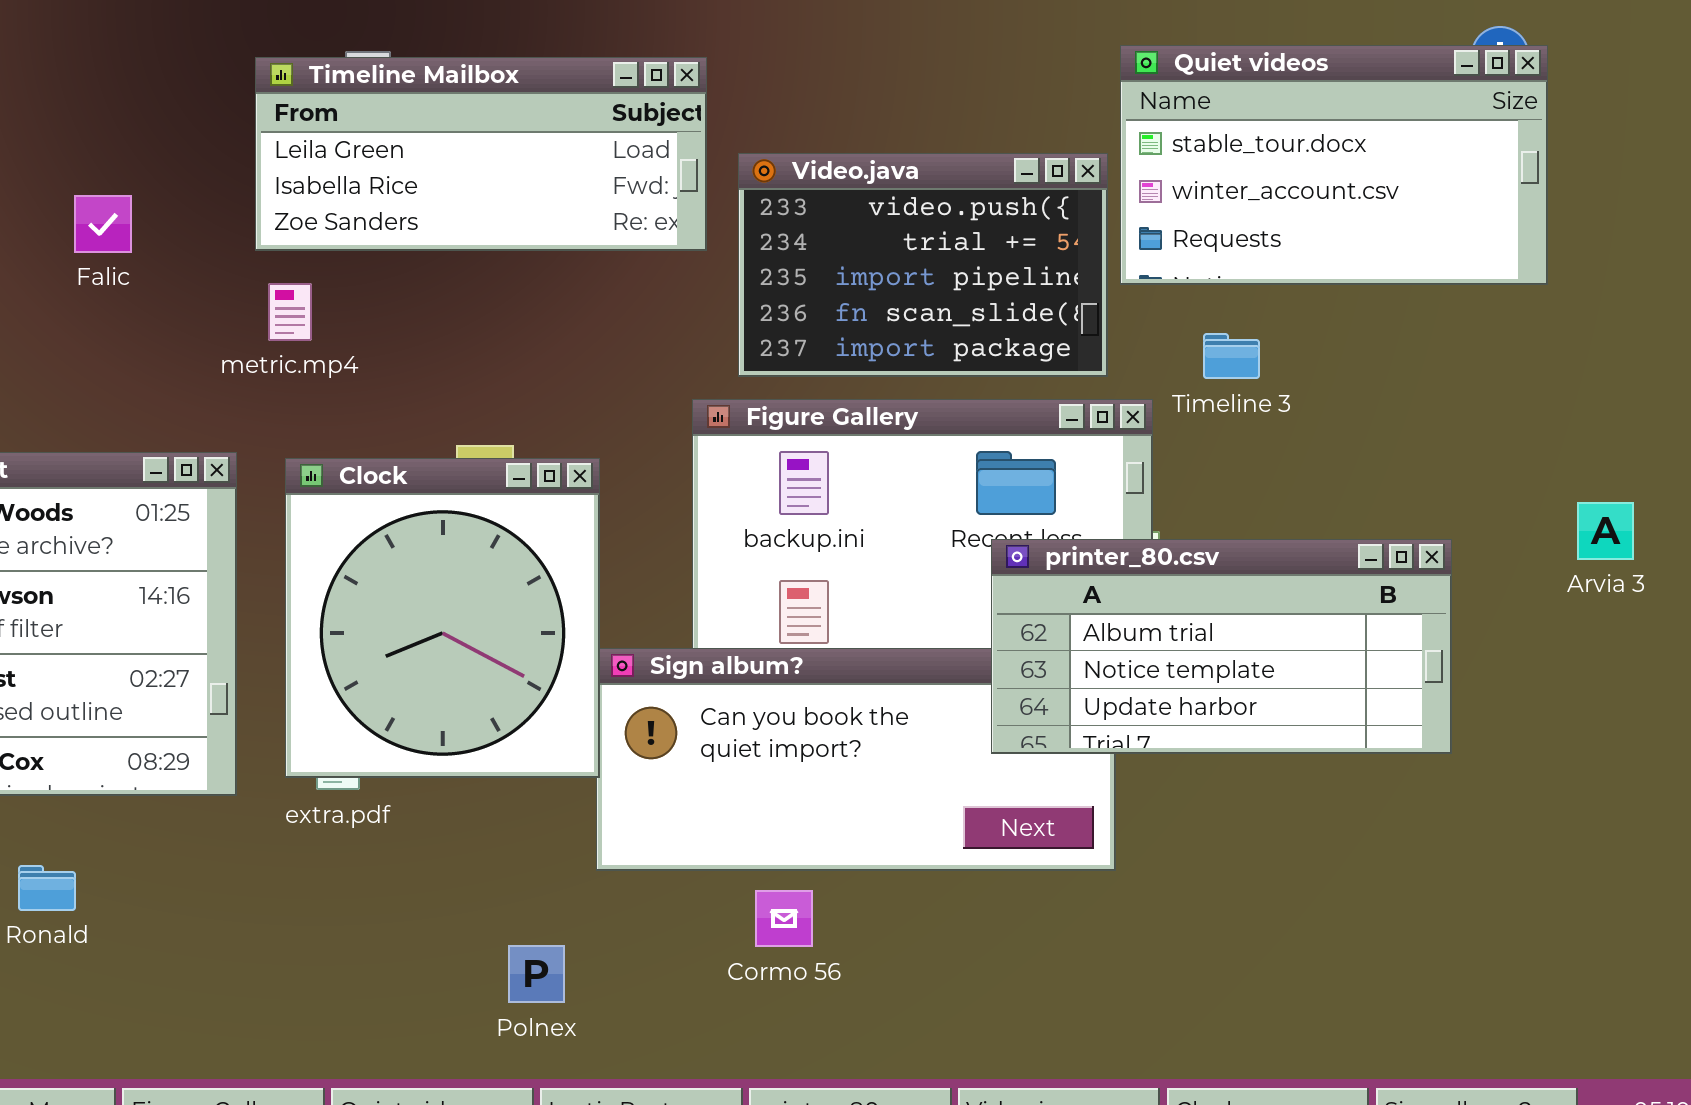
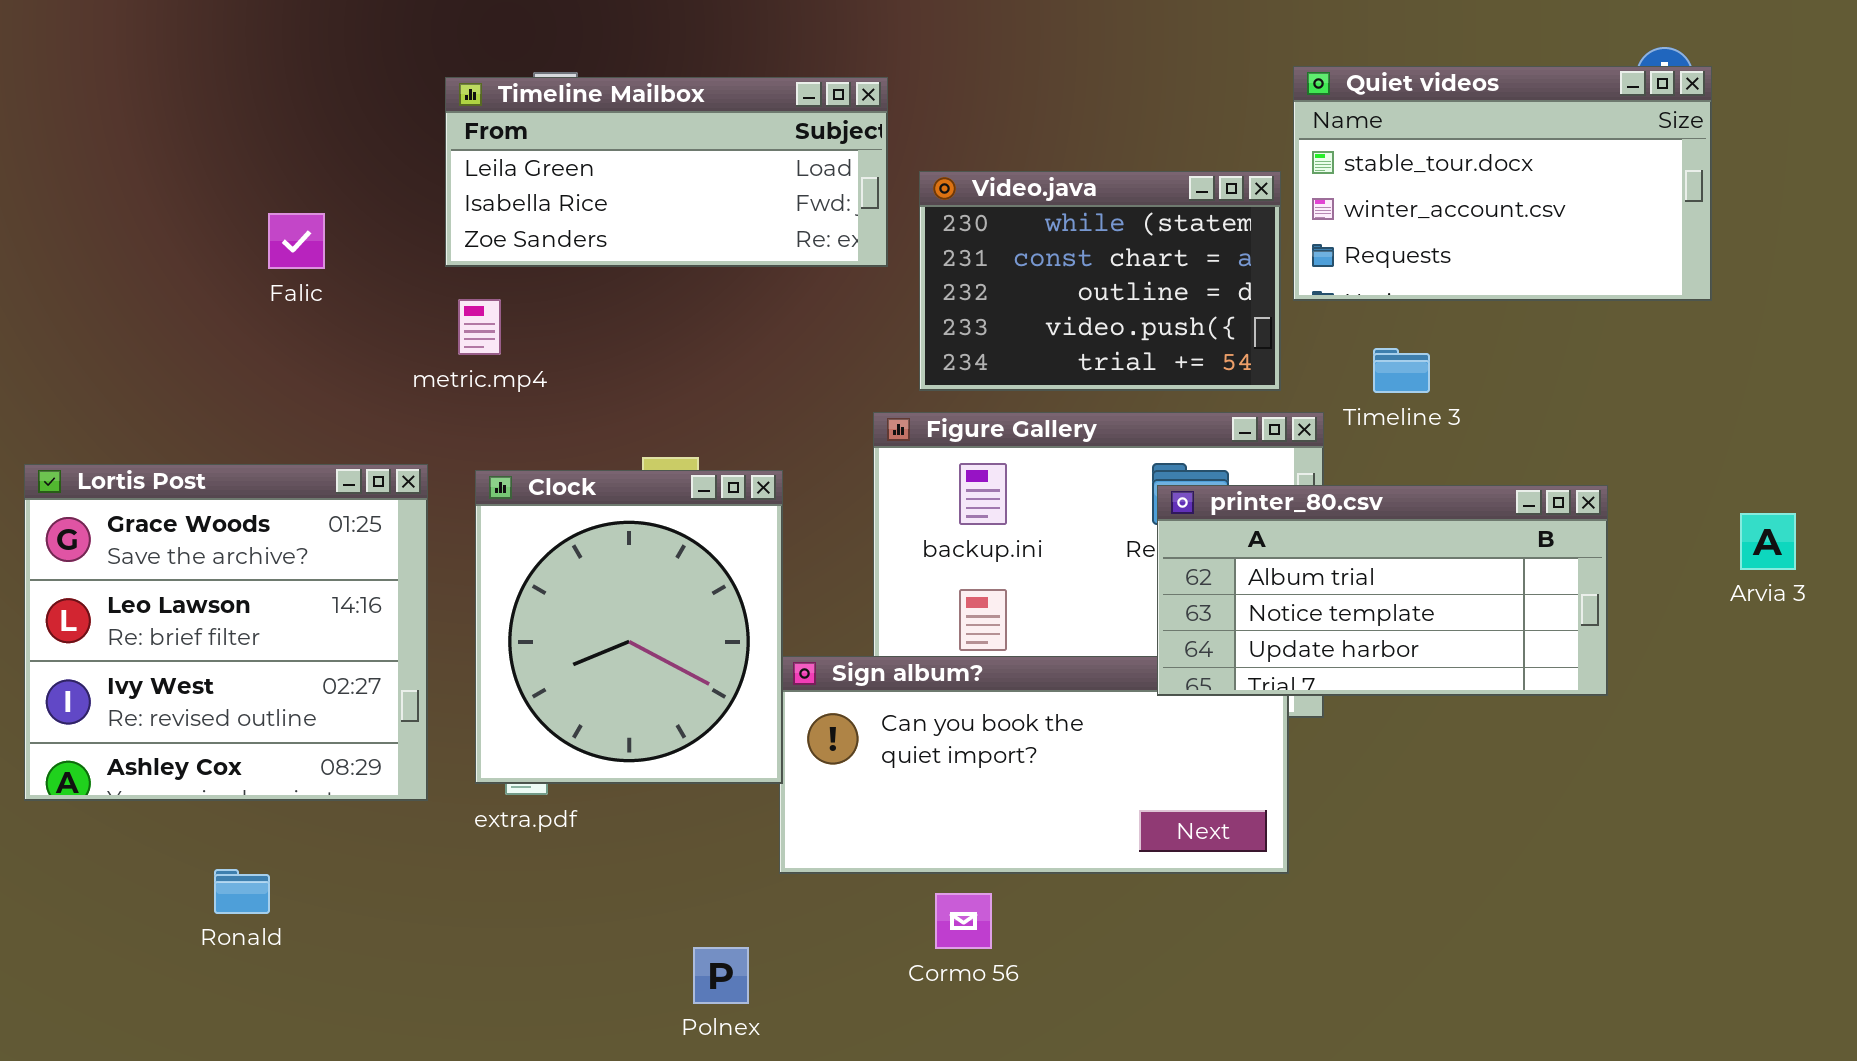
Video.java: [738,153,1108,377] -> [919,171,1281,391], scrolled up 3 rows
printer_80.csv: [991,539,1452,754] -> [1157,485,1608,696], moved

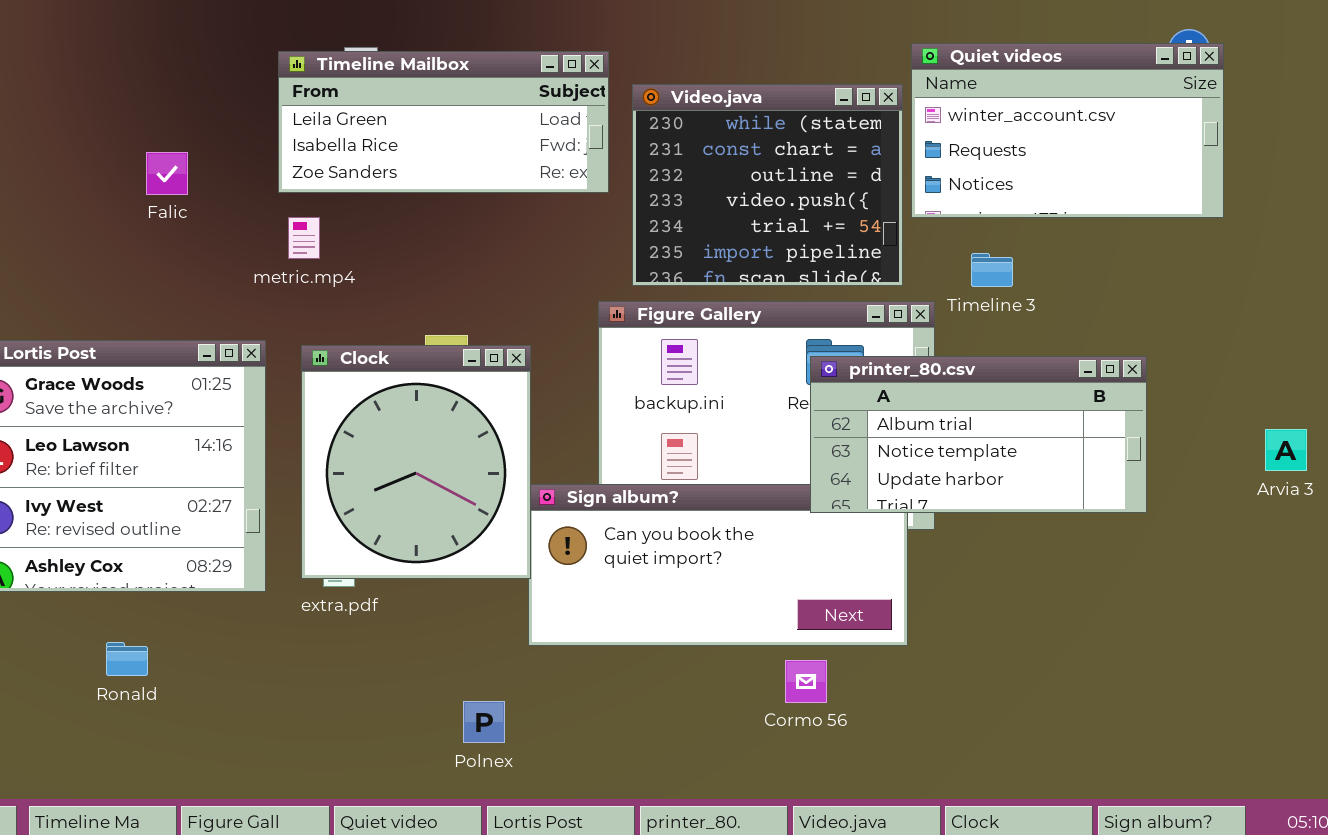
Quiet videos: [1293,66,1712,301] -> [911,43,1224,218], scrolled down 1 row
Video.java: [919,171,1281,391] -> [632,84,903,286], resized
Arvia 3: [1740,513,1796,570] -> [1265,429,1307,471], moved
Cormo 56: [935,893,992,949] -> [785,660,827,703], moved

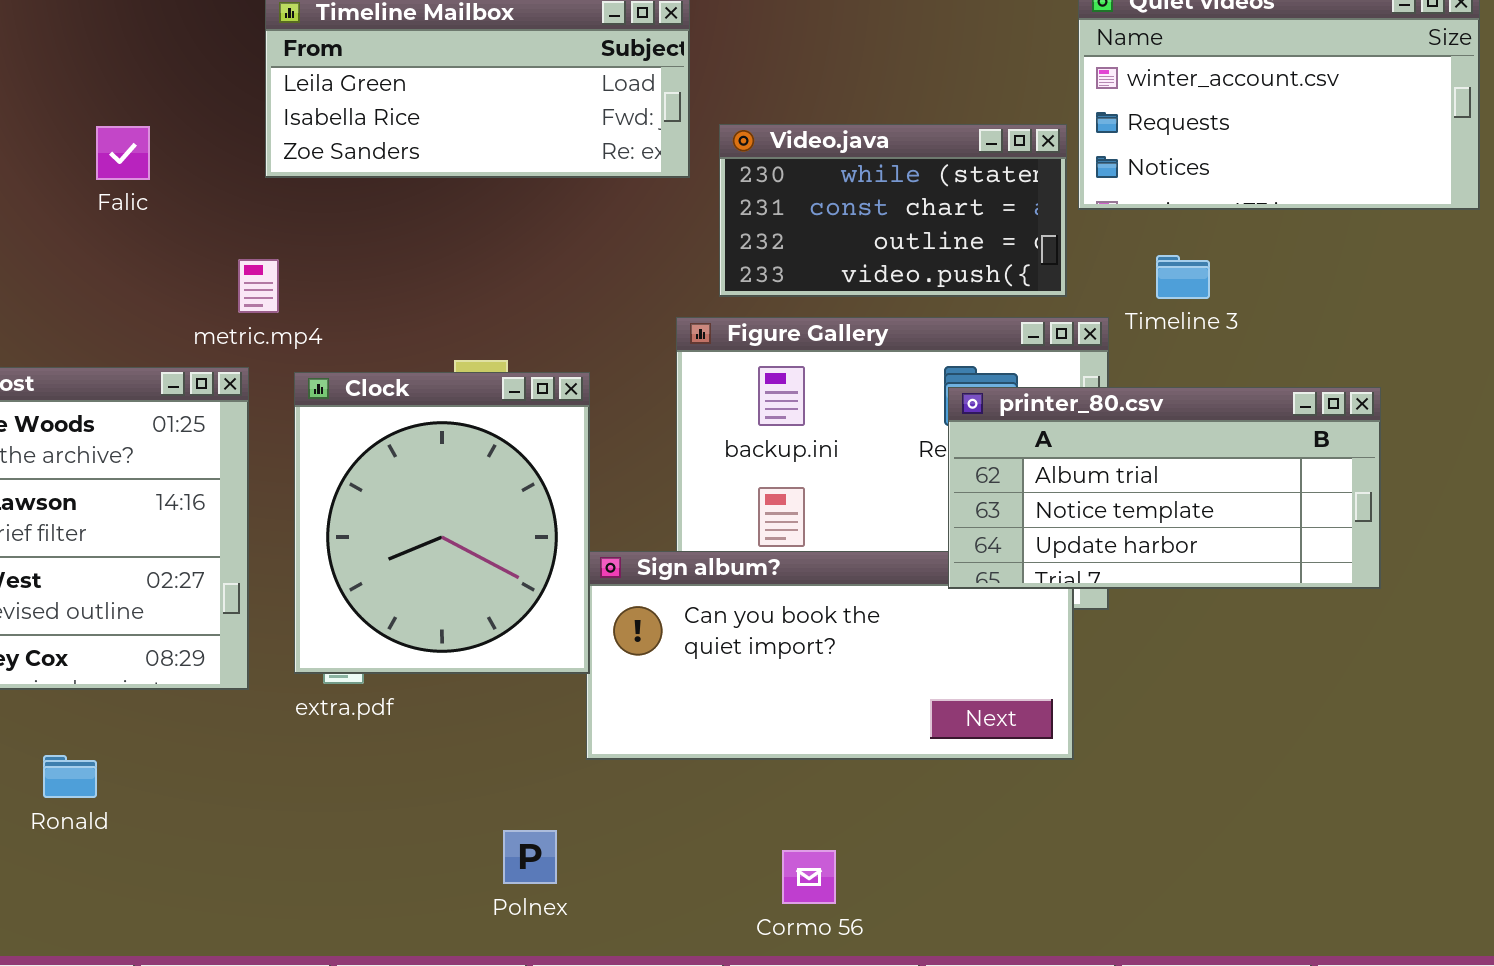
Video.java: [632,84,903,286] -> [719,124,1067,297], resized
metric.mp4: [288,217,320,259] -> [238,259,279,313], moved
Cormo 56: [785,660,827,703] -> [782,850,836,904], moved

